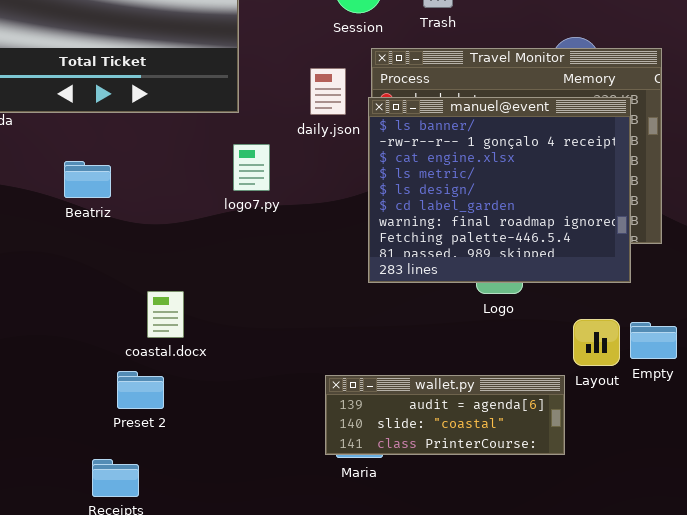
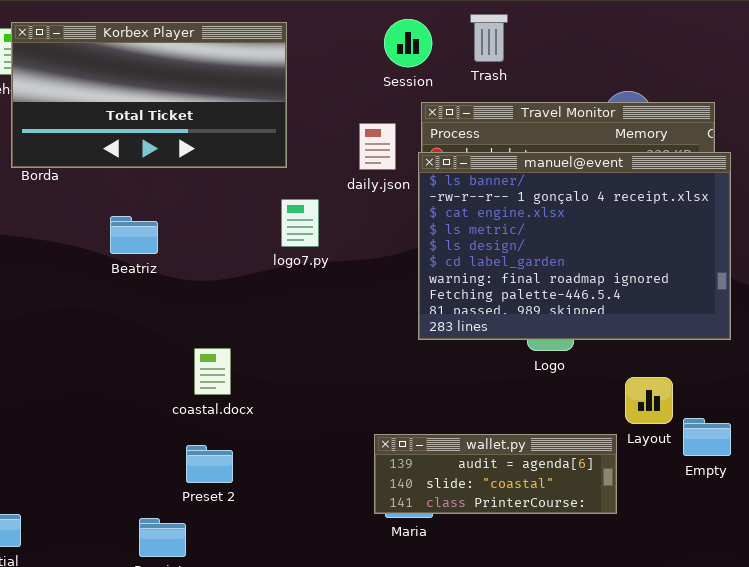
manuel@event: [368,97,631,283] -> [418,152,731,340], resized
Empty: [630,322,677,359] -> [683,418,731,456], moved
Preset 2: [117,371,164,409] -> [186,445,233,483], moved

